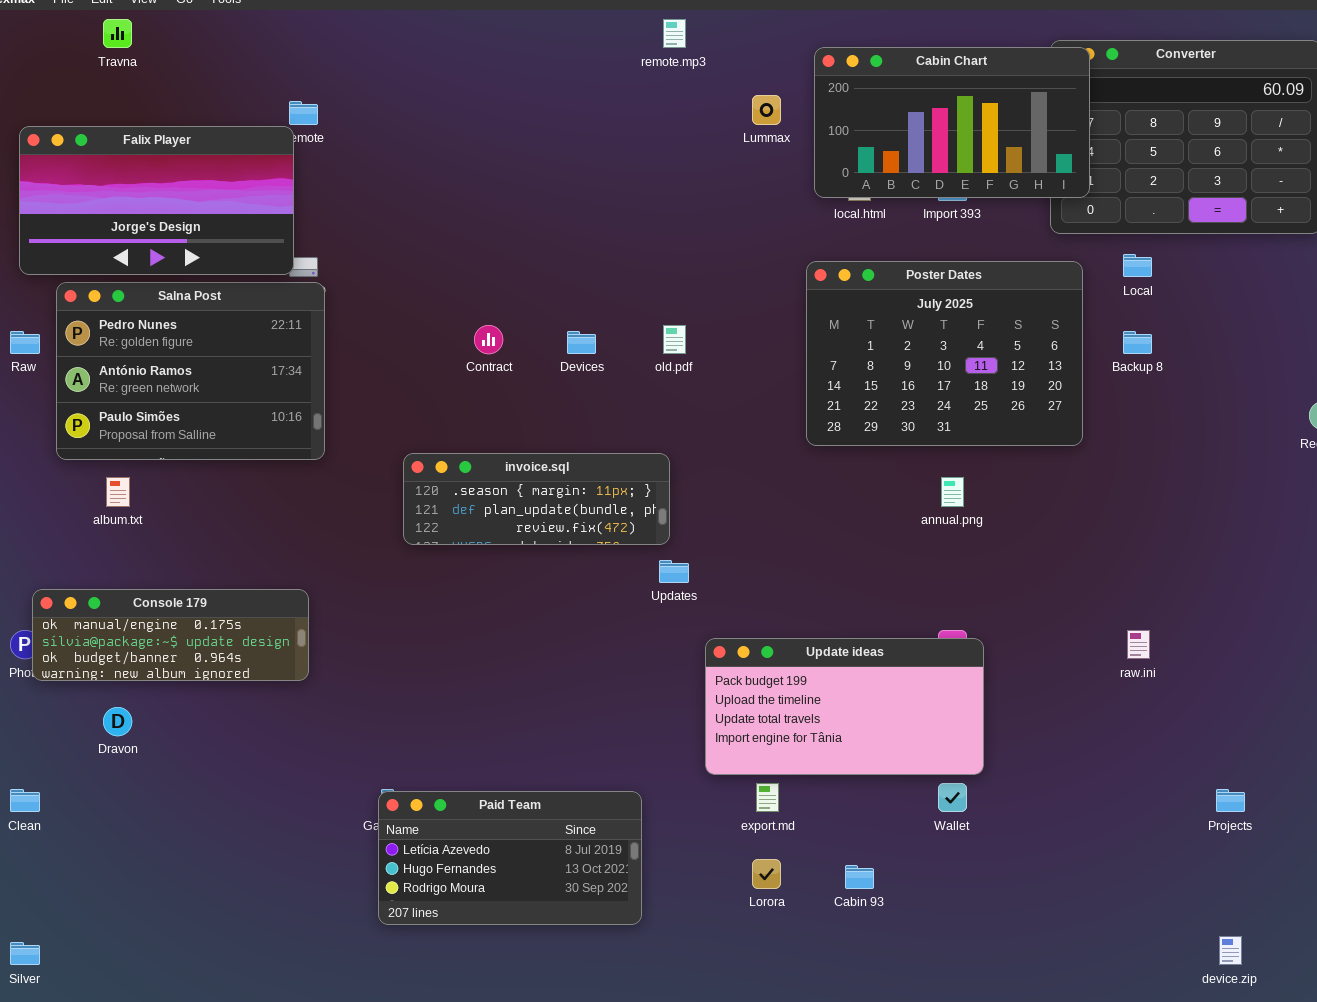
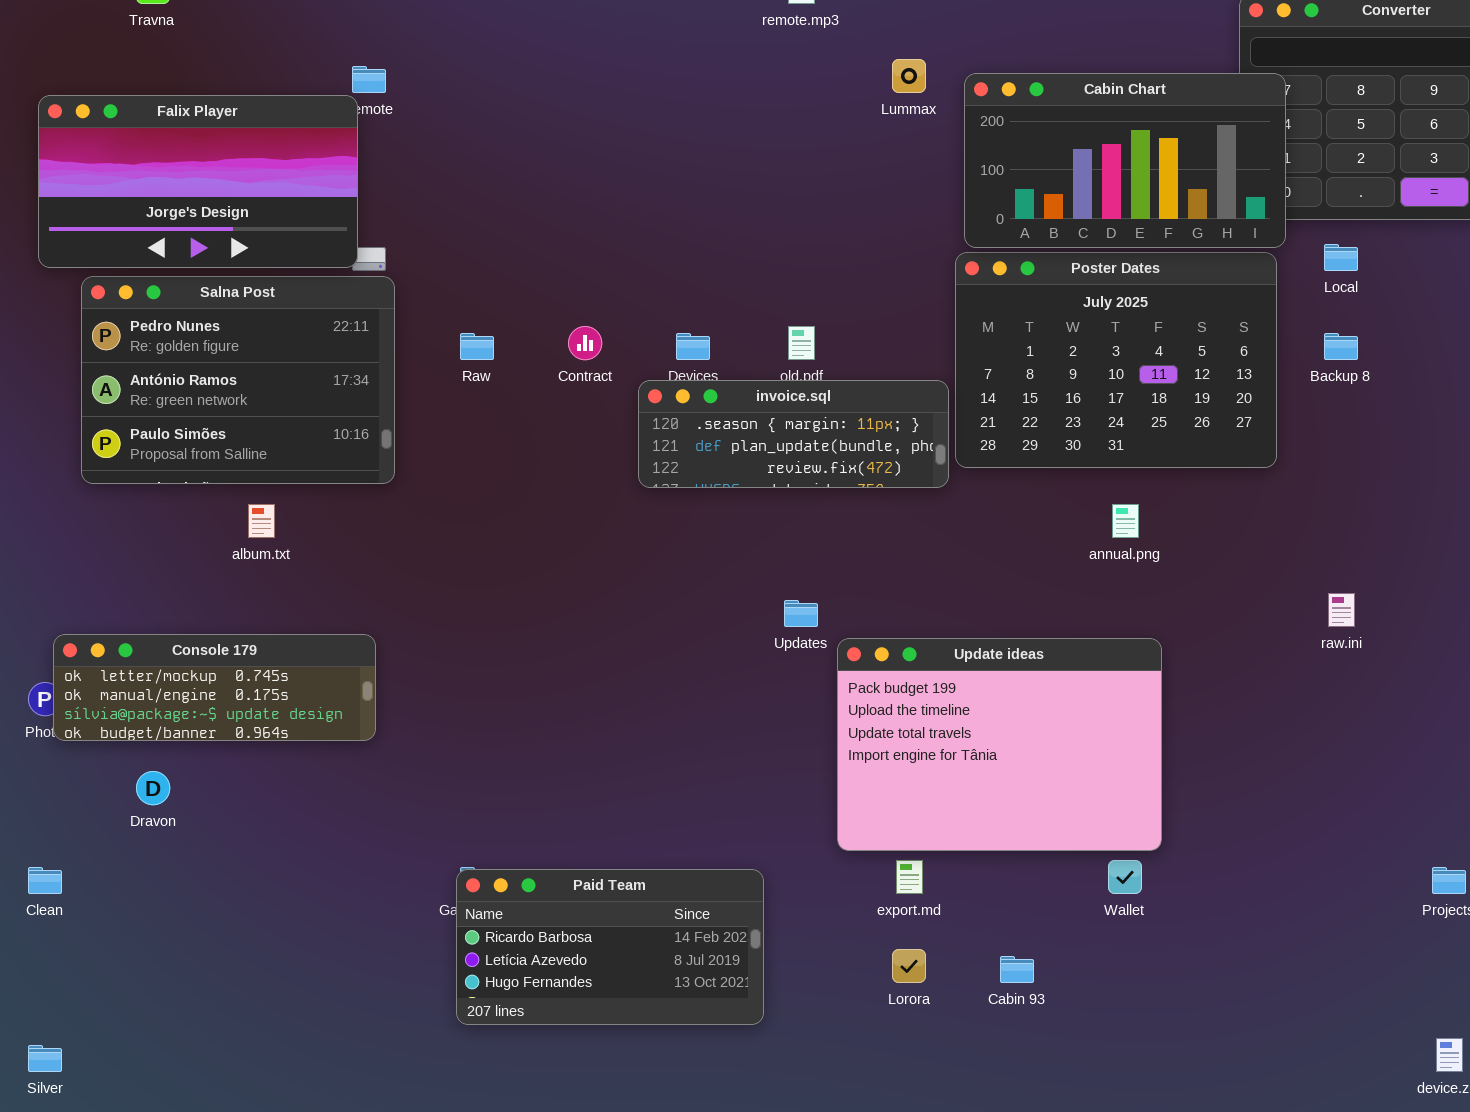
Cabin Chart: [814,47,1090,198] -> [964,73,1286,248], moved
Raw: [10,331,40,354] -> [460,333,494,360], moved
invoice.sql: [403,453,670,545] -> [638,380,949,488], moved
album.txt: [106,477,130,507] -> [248,504,275,538], moved
Console 179: [32,589,309,681] -> [53,634,376,741], scrolled up 1 row
raw.ini: [1127,630,1150,659] -> [1328,593,1355,627], moved
Update ideas: [705,638,984,775] -> [837,638,1162,851], resized
Paid Team: [378,791,642,925] -> [456,869,764,1025], scrolled up 1 row

